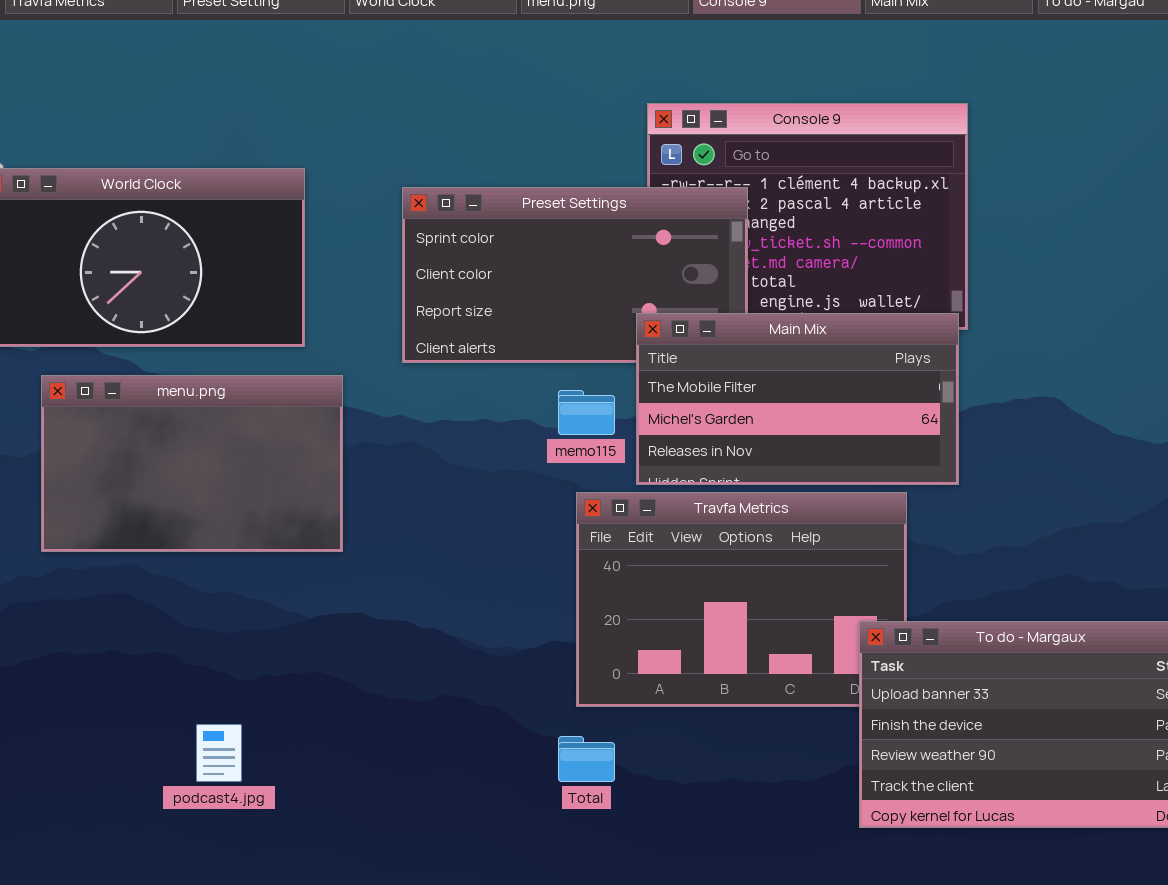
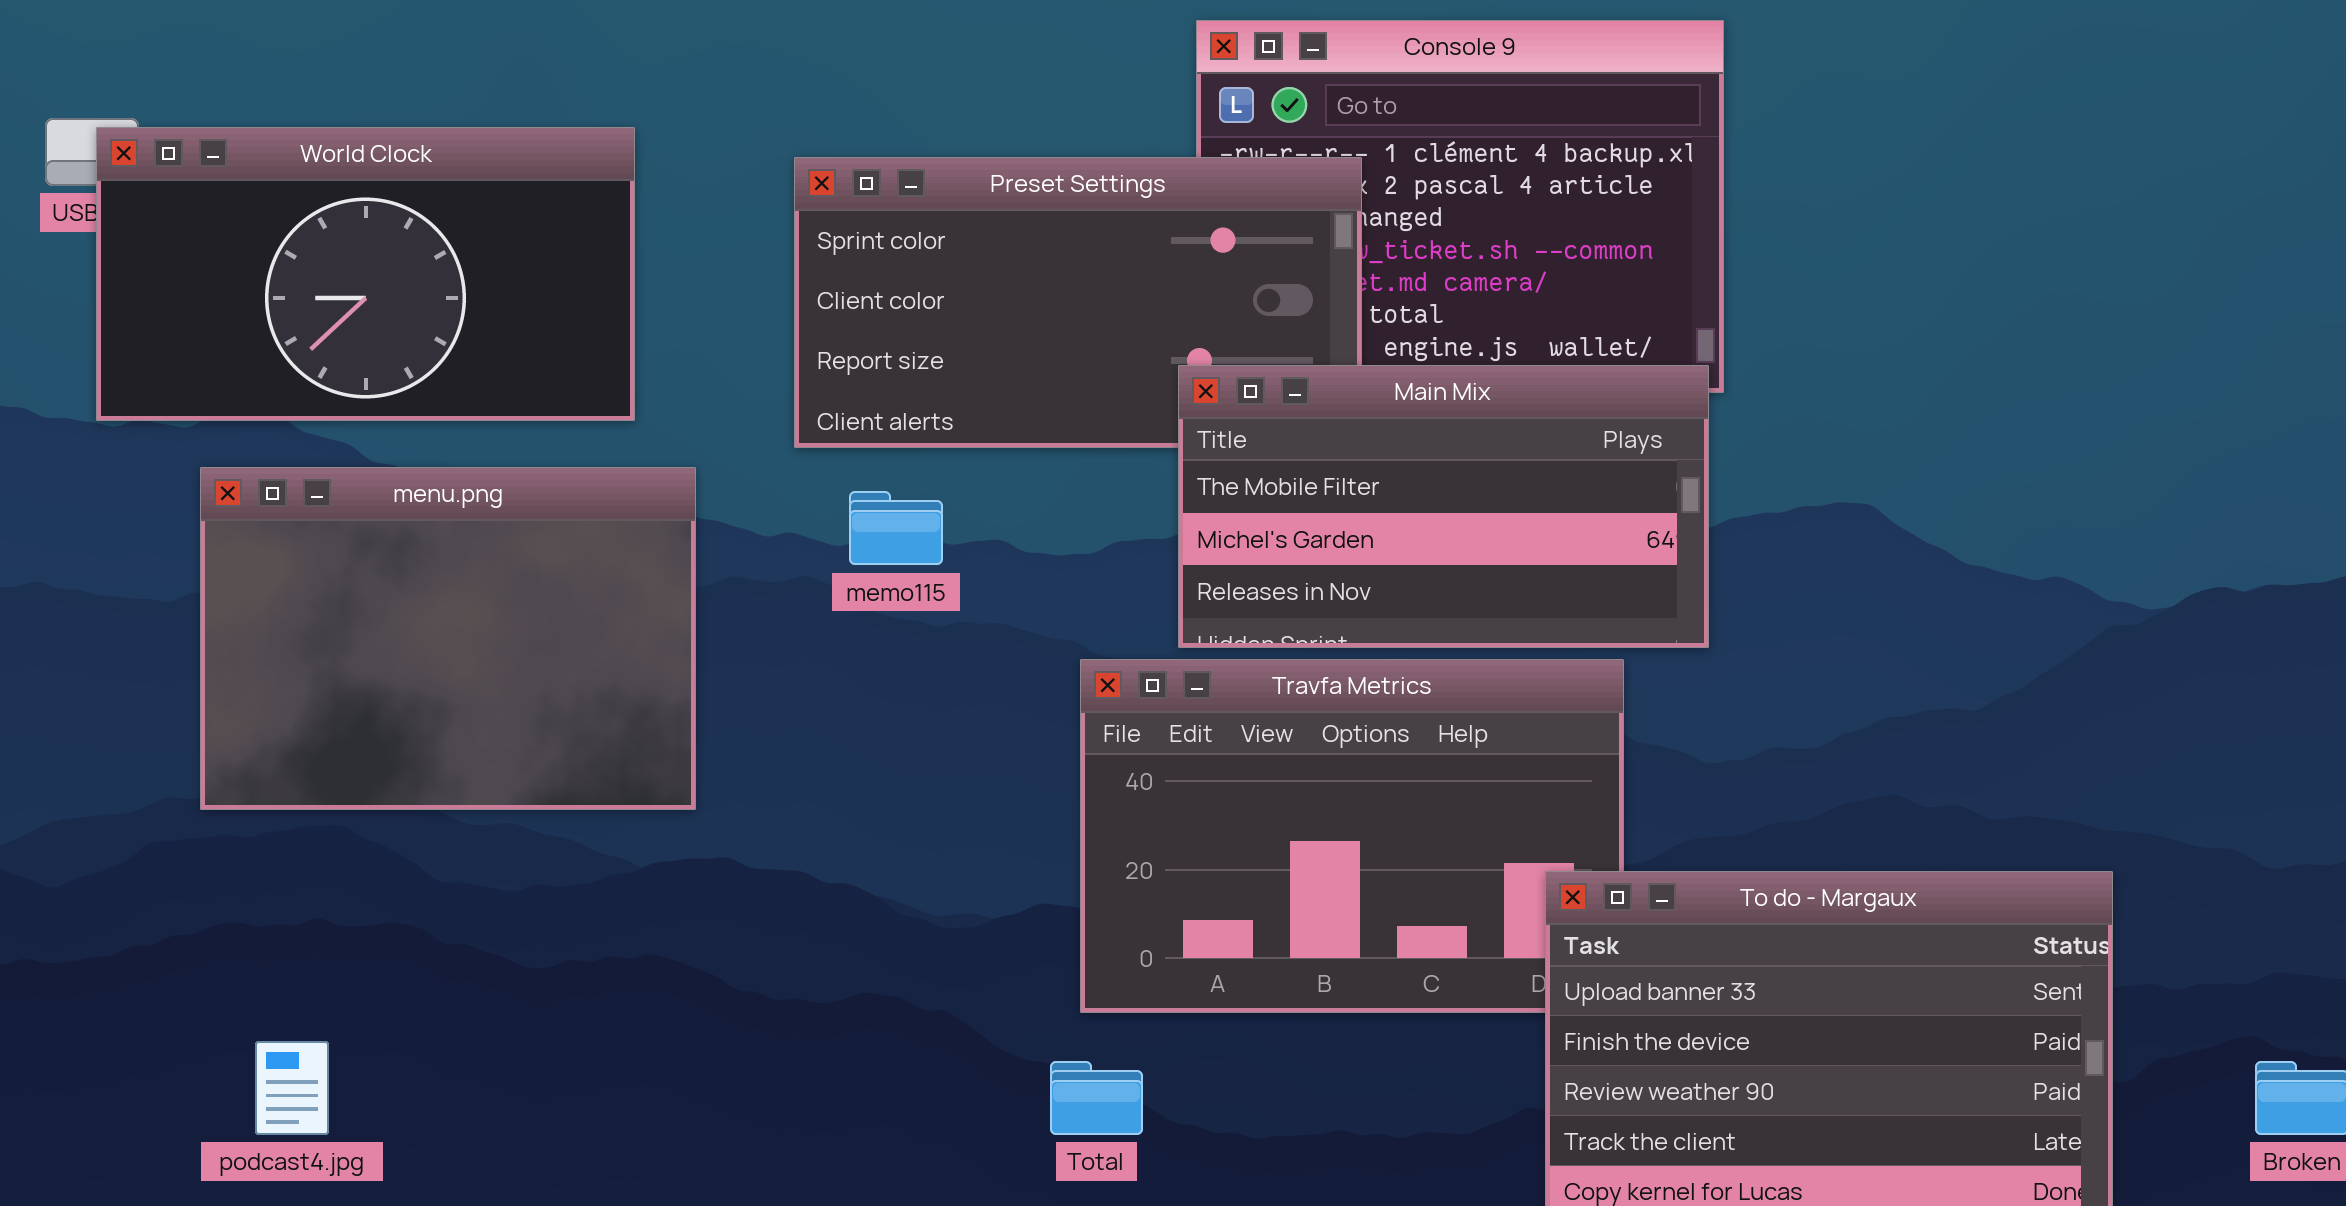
menu.png: [41,375,343,552] -> [200,467,696,810], resized
memo115: [558,390,615,435] -> [849,491,943,565], moved
podcast4.jpg: [196,724,242,782] -> [255,1041,329,1135], moved

